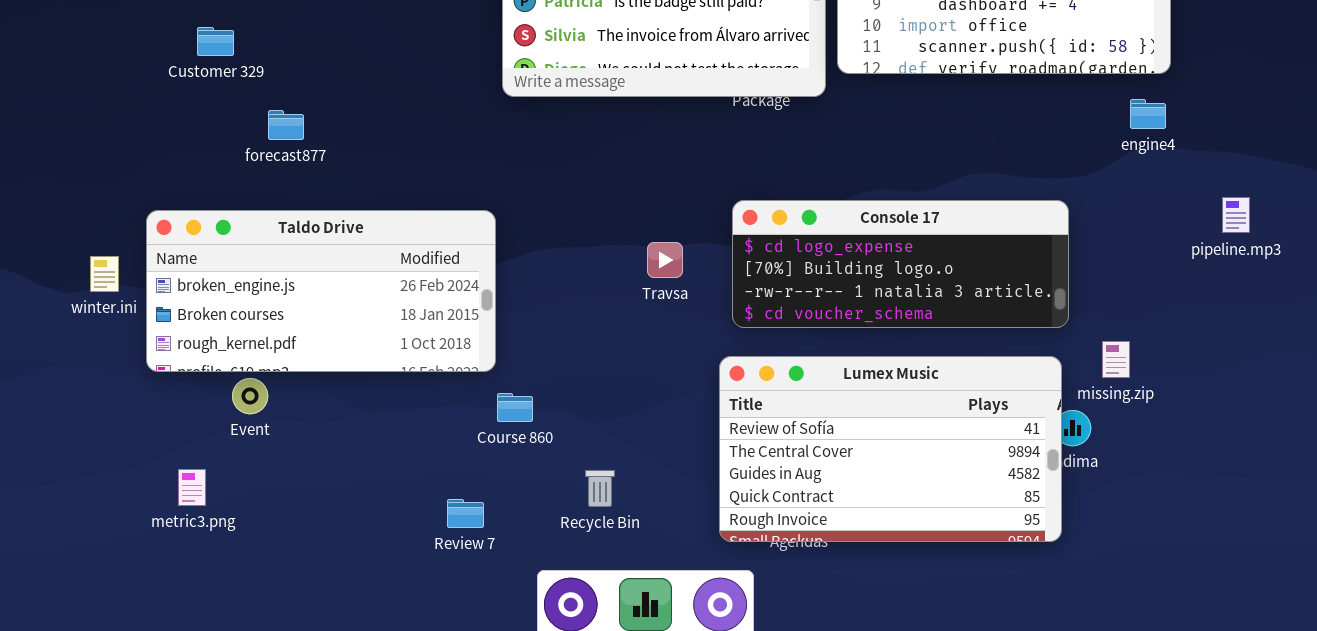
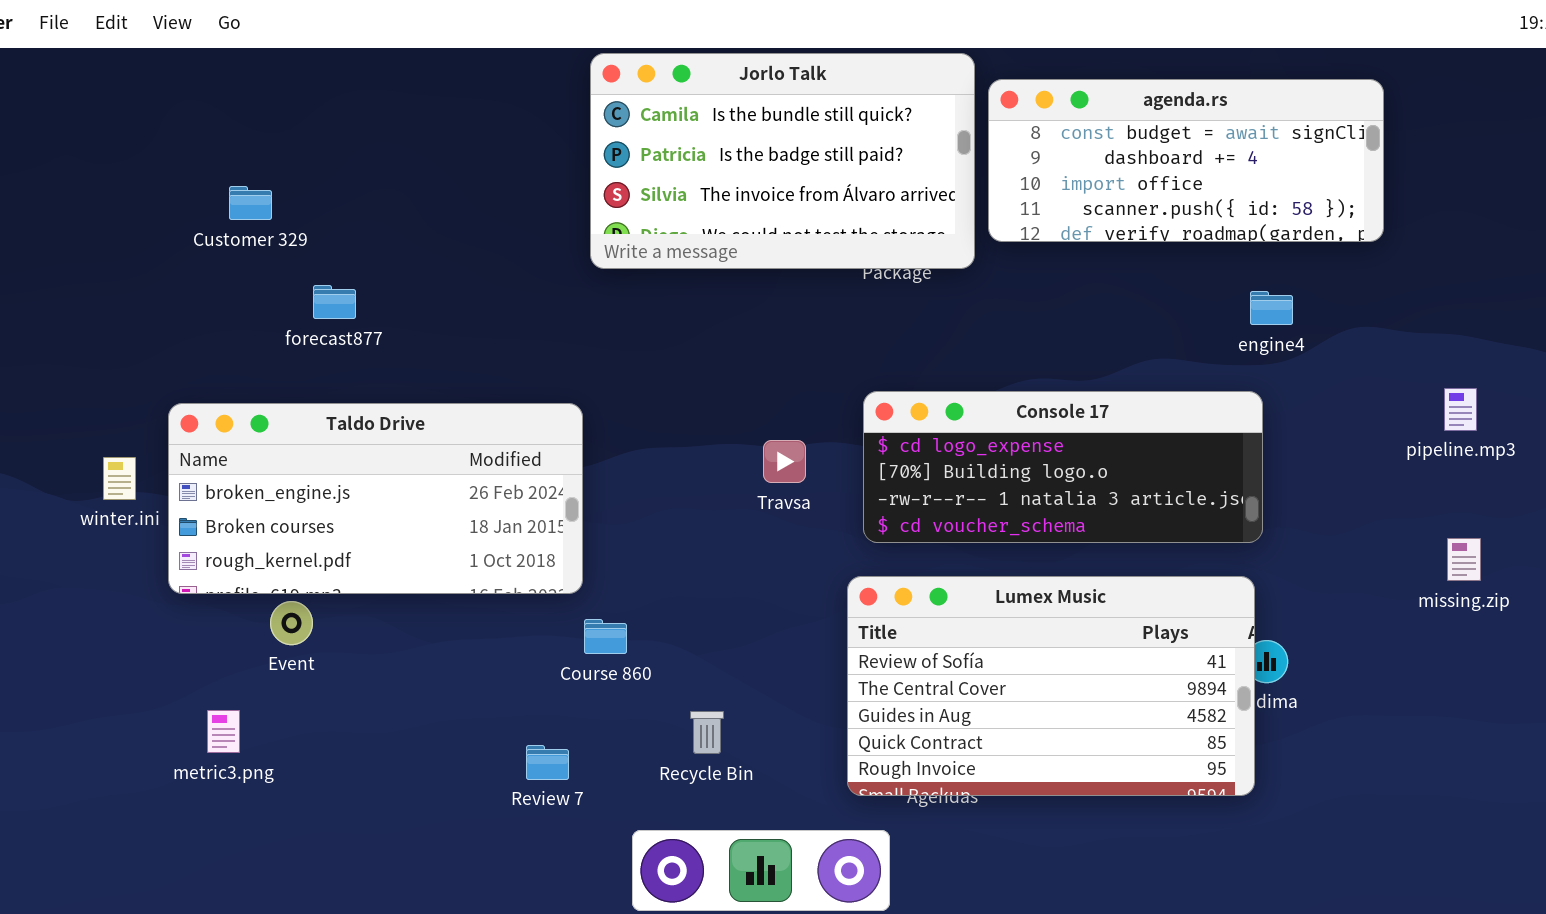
engine4: [1130,99,1166,129] -> [1250,291,1293,325], moved
missing.zip: [1102,341,1130,378] -> [1447,538,1481,581], moved

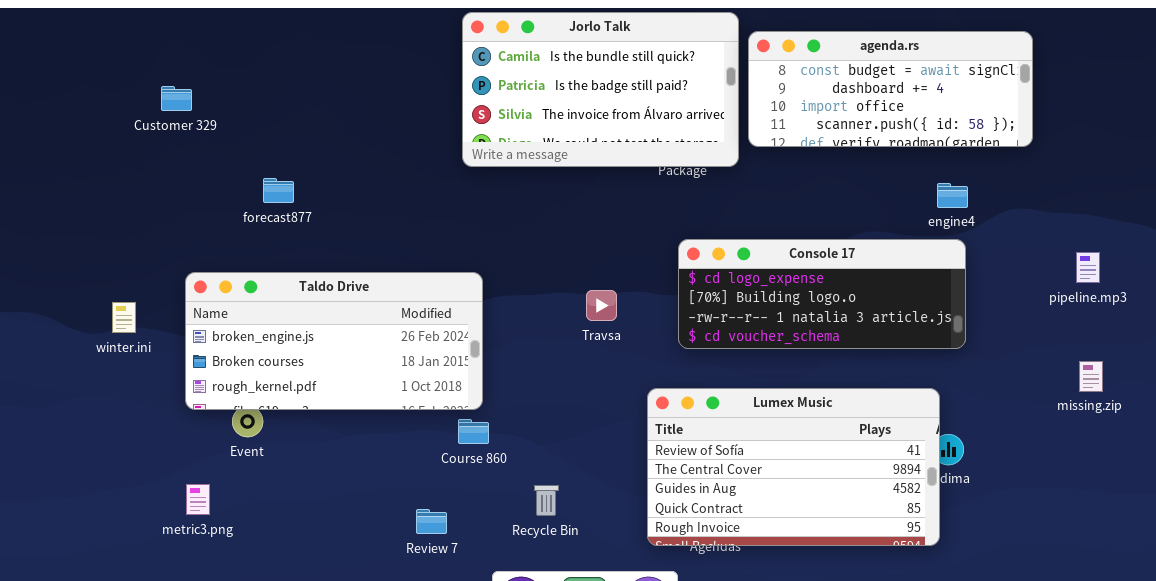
Customer 329: [229,186,272,220] -> [161,86,192,111], moved
Console 17: [863,391,1263,543] -> [678,239,966,349], moved
Taldo Drive: [168,403,583,594] -> [185,272,483,410], moved

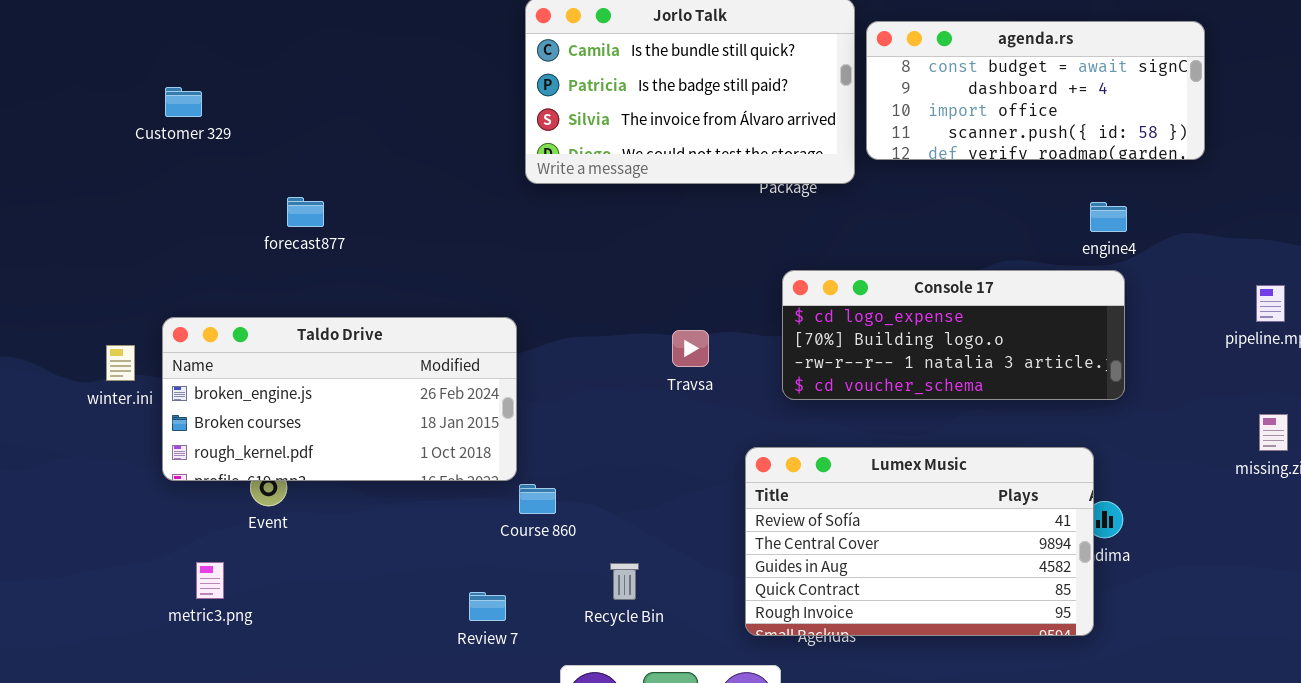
Taldo Drive: [185,272,483,410] -> [162,317,517,481], moved

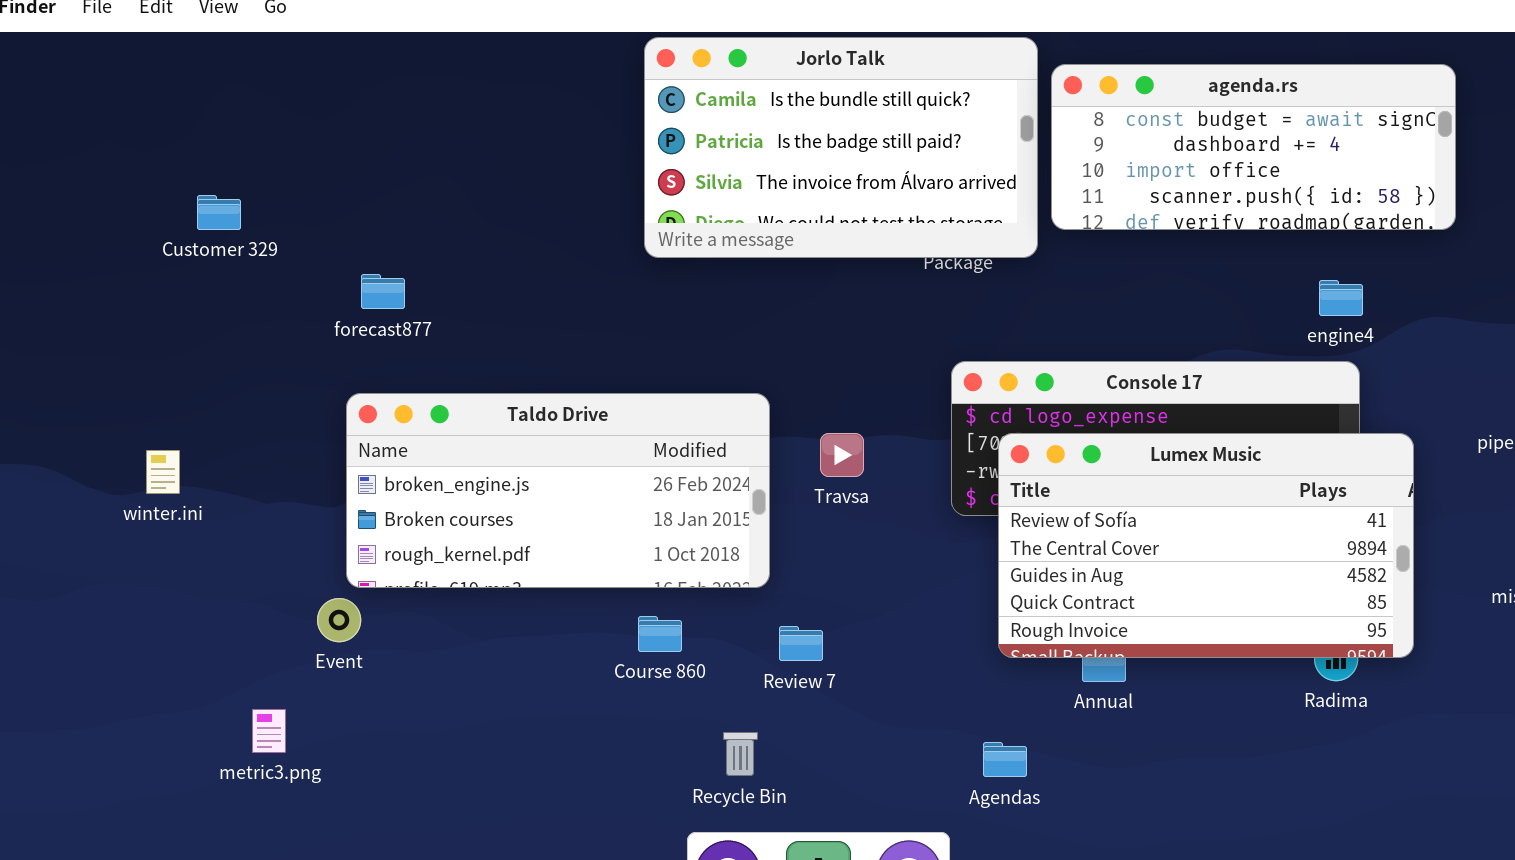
Customer 329: [165,87,202,117] -> [197,195,241,230], moved
Taldo Drive: [162,317,517,481] -> [346,393,770,588], moved
Lumex Music: [745,447,1094,636] -> [998,433,1414,658], moved
Recycle Bin: [610,563,639,600] -> [723,732,758,776], moved
Review 7: [469,592,506,621] -> [779,626,823,661], moved

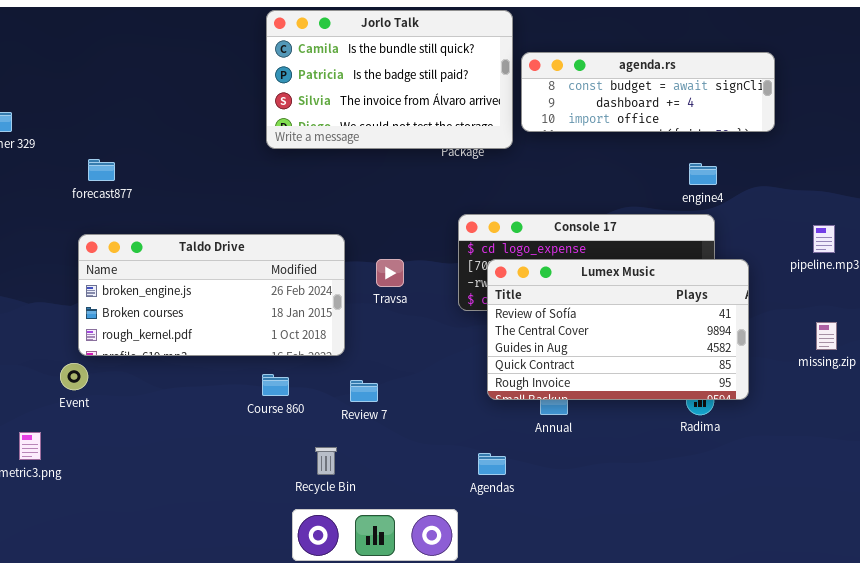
agenda.rs: [1051,64,1456,230] -> [521,52,775,132], resized

